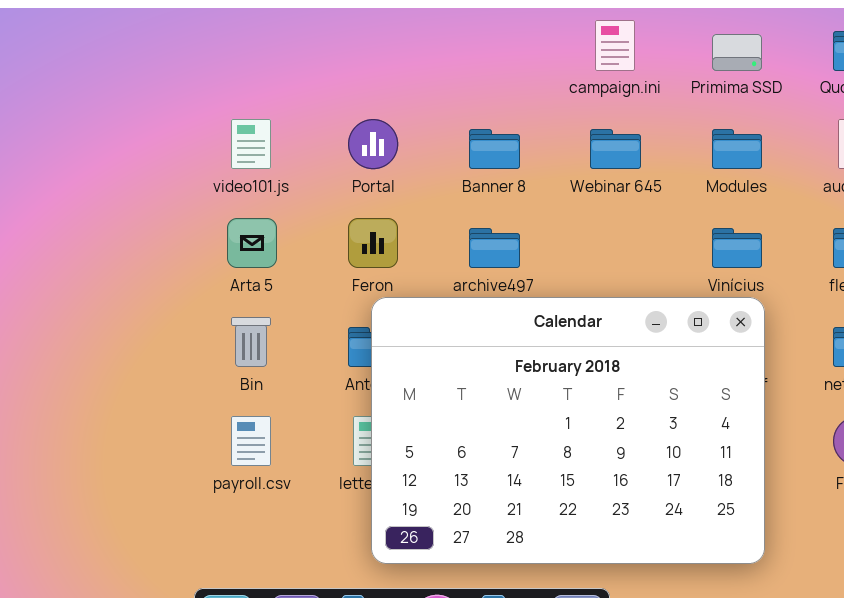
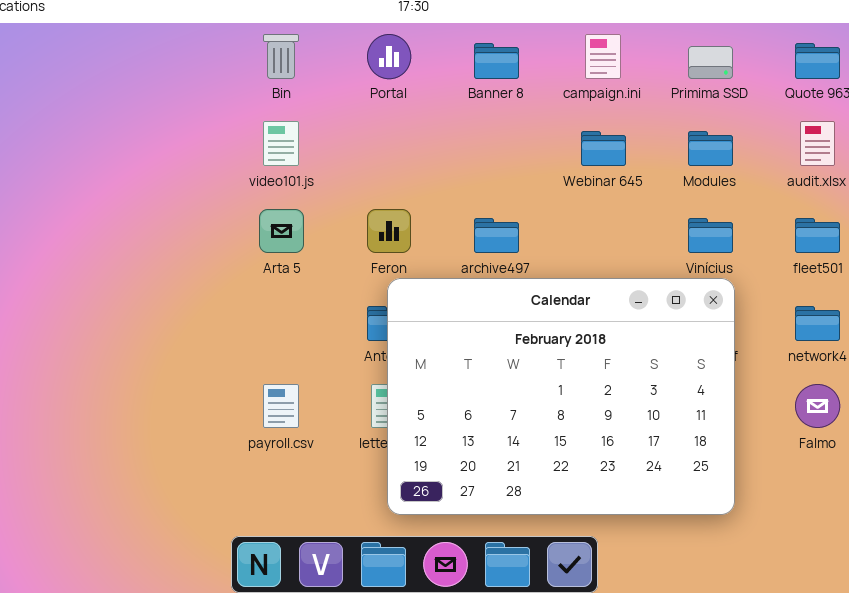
Portal: [348,119,398,169] -> [367,34,411,79], moved
Banner 8: [469,129,520,169] -> [474,43,519,79], moved
Bin: [231,317,271,367] -> [263,34,299,79], moved

